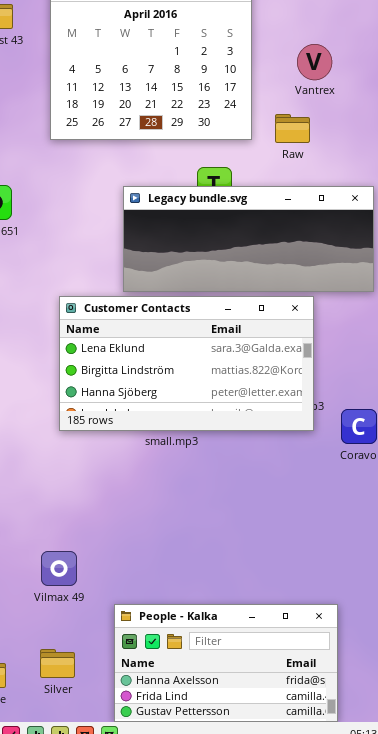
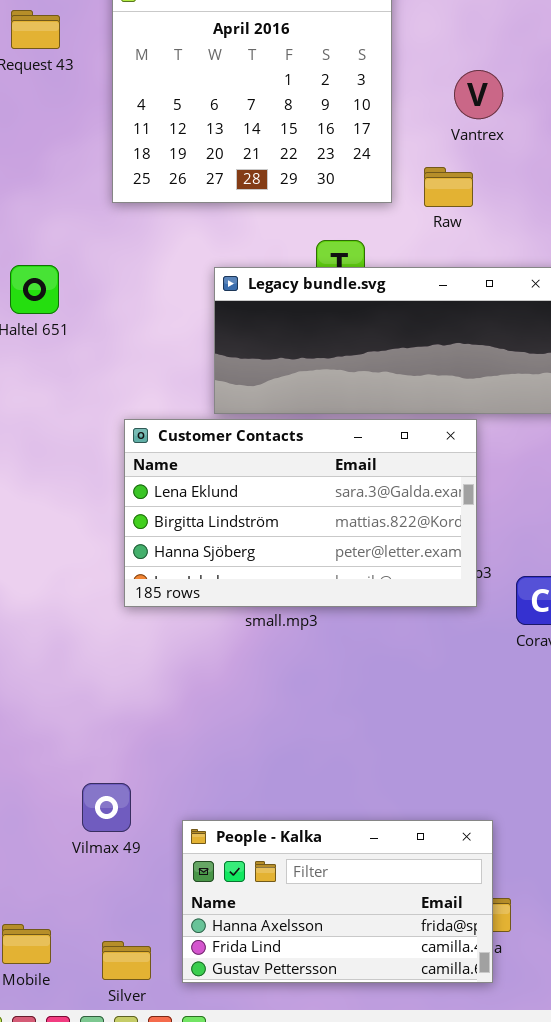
Vilmax 49: [41,551,77,586] -> [82,783,131,832], moved
People - Kalka: [114,604,338,722] -> [182,820,493,983], moved
Silver: [40,649,75,678] -> [102,941,151,980], moved

